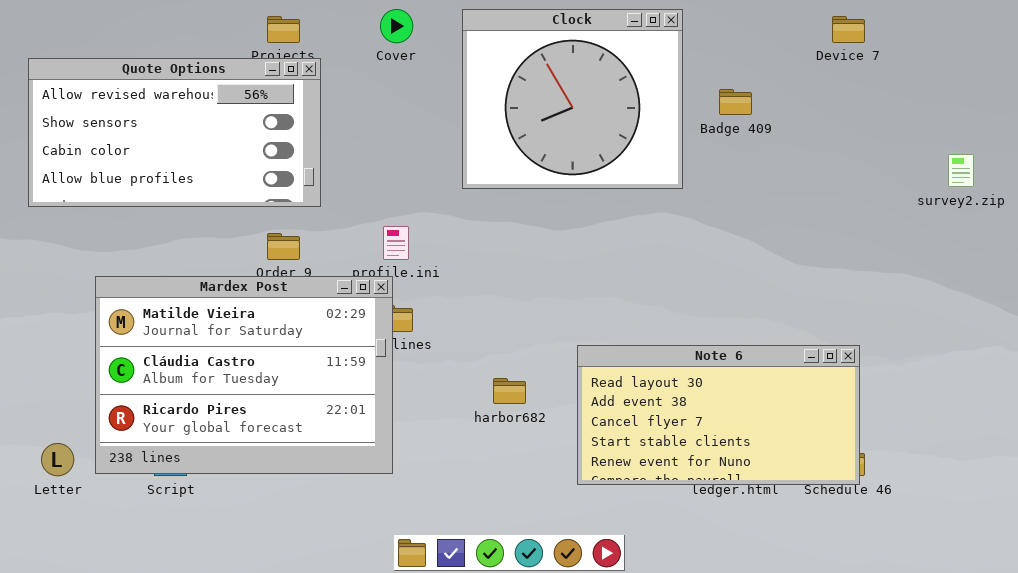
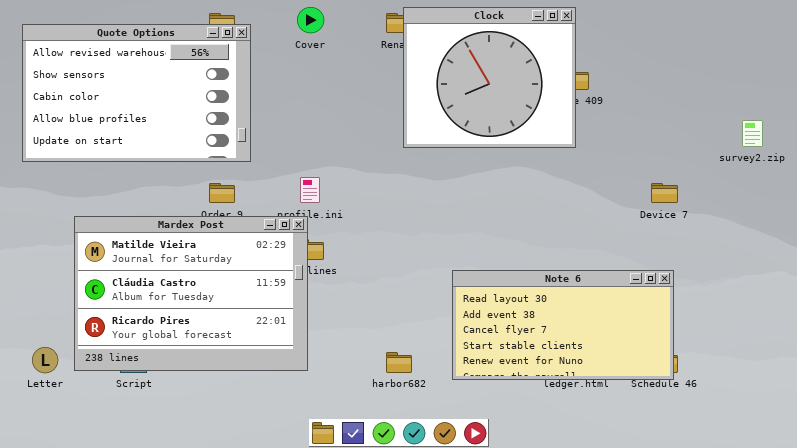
Clock: [462,9,683,189] -> [403,7,576,148], moved
Device 7: [832,16,865,43] -> [651,183,678,203], moved
Quote Options: [28,58,321,207] -> [22,24,251,162], resized
harbor682: [493,378,526,404] -> [386,352,412,373], moved

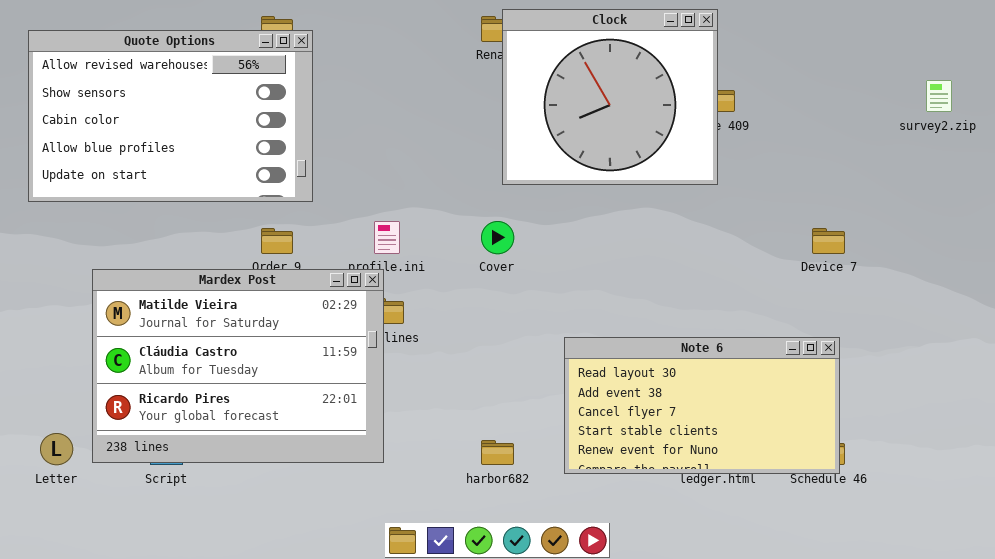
Cover: [297,7,324,33] -> [481,221,514,254], moved
survey2.zip: [742,120,763,147] -> [926,80,952,112], moved

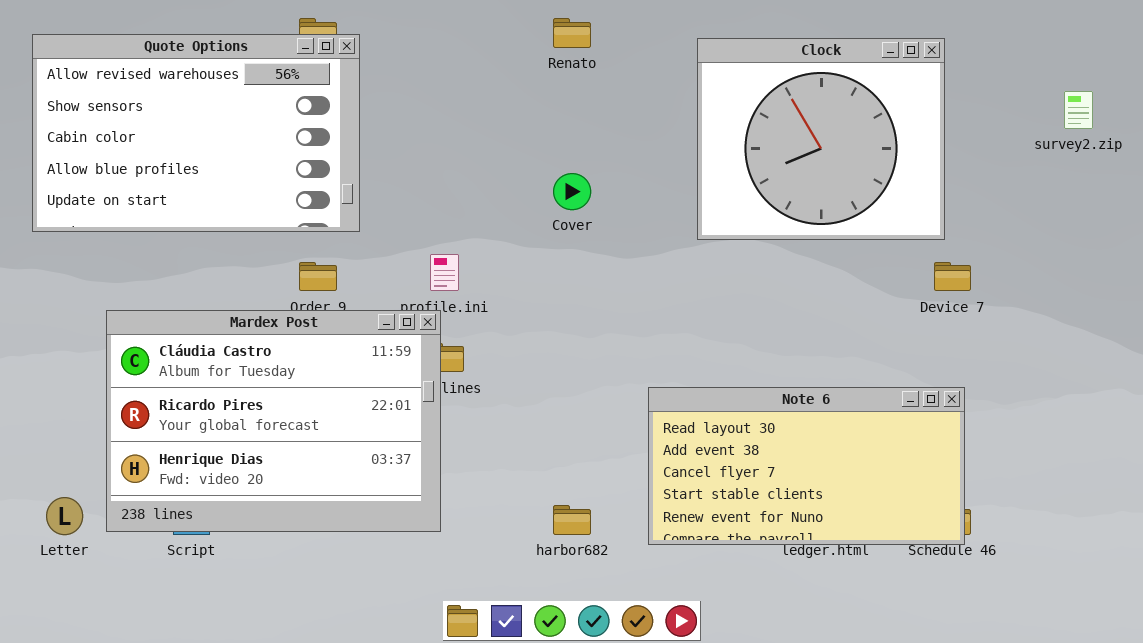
Clock: [502,9,718,185] -> [697,38,945,240], moved
Cover: [481,221,514,254] -> [553,173,591,210], moved
Mardex Post: [92,269,384,463] -> [106,310,441,532], scrolled down 1 row

